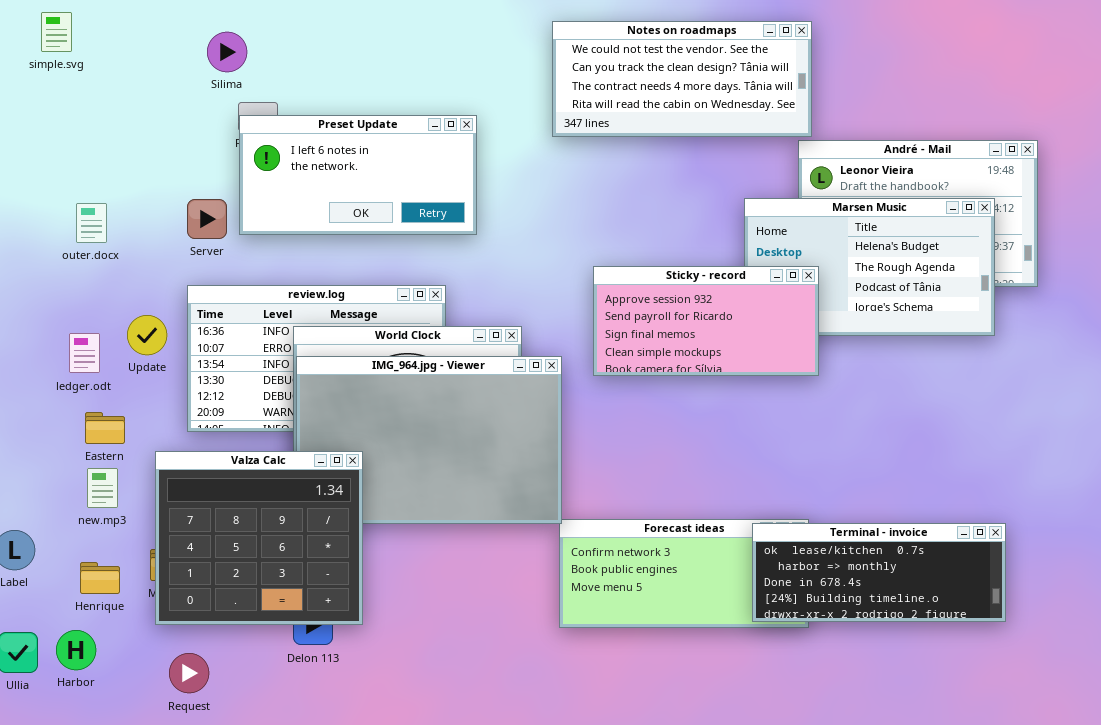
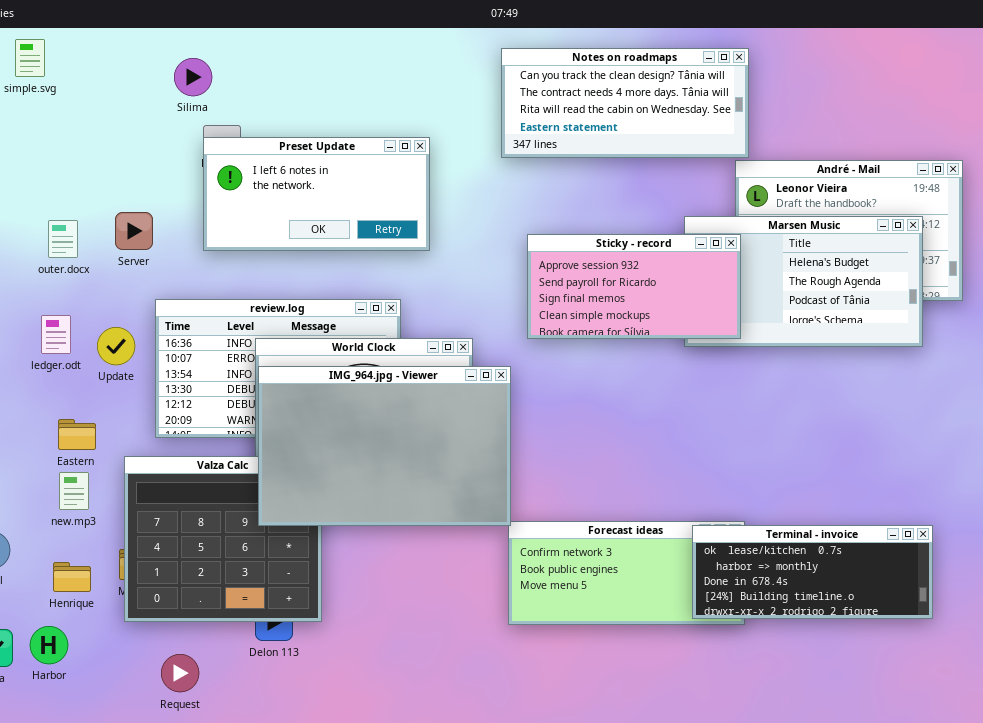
Notes on roadmaps: [552,21,812,137] -> [501,48,749,158], scrolled down 1 row
Server: [187,199,227,239] -> [115,212,153,250], moved
Sticky - record: [593,266,819,376] -> [527,234,741,339], moved
ledger.odt: [69,333,100,373] -> [41,315,71,354], moved
IMG_964.jpg - Viewer: [296,356,562,524] -> [258,366,511,526], raised
Request: [169,653,209,693] -> [161,654,199,692], moved

